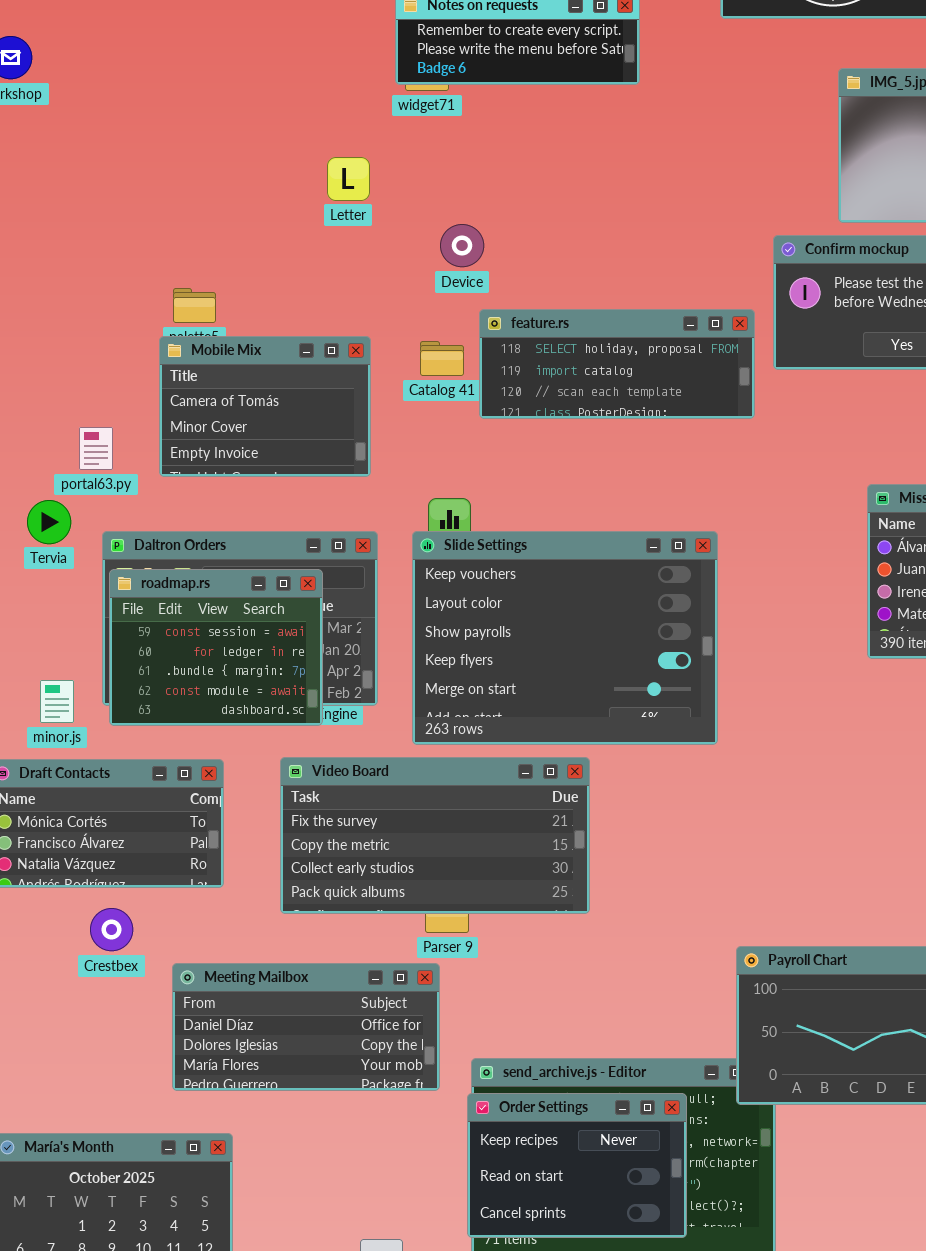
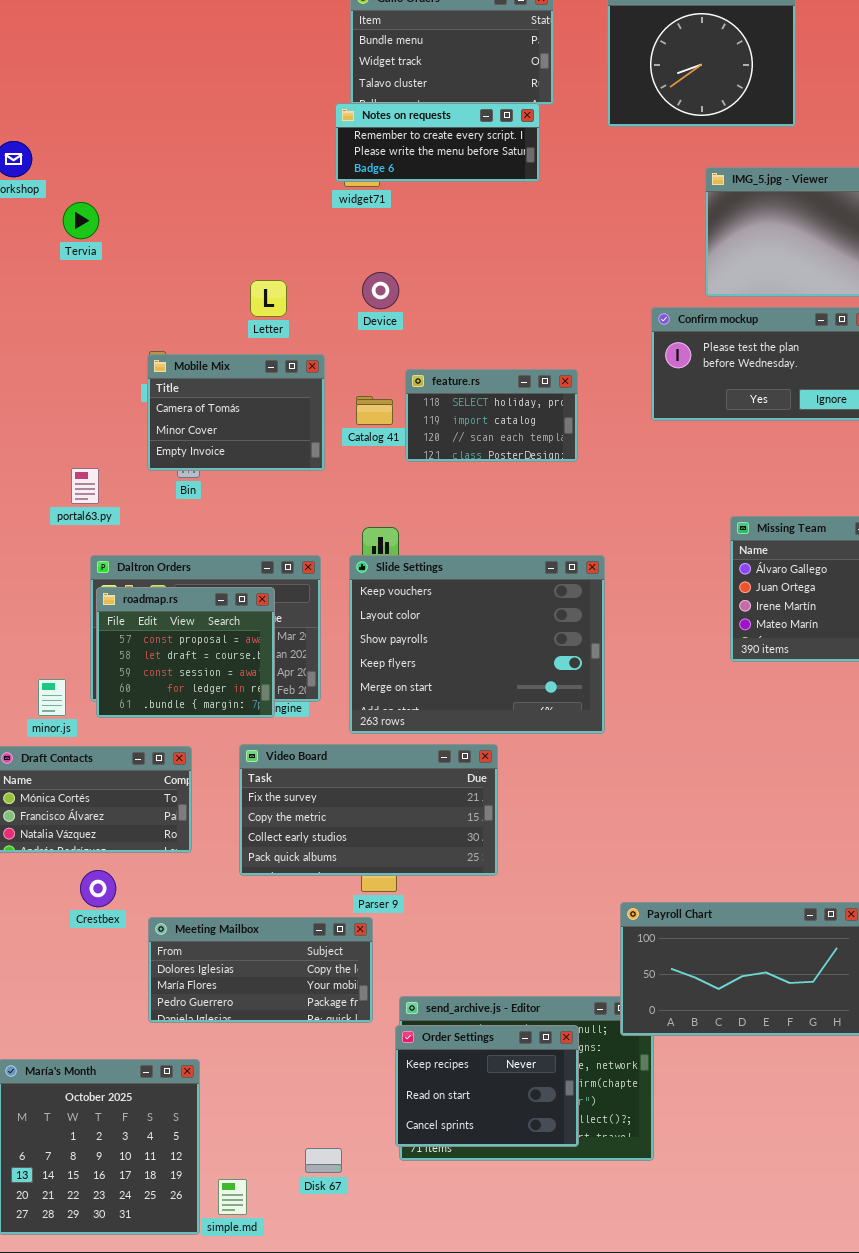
Letter: [327,157,370,201] -> [250,280,287,317], moved
Device: [440,224,484,267] -> [362,272,399,309], moved
feature.rs: [479,309,755,419] -> [405,369,578,462], resized
Mobile Mix: [159,336,371,477] -> [147,354,325,471], moved
Tervia: [27,500,71,544] -> [63,202,99,239], moved
roadmap.rs: [109,569,323,726] -> [96,587,275,718], scrolled up 2 rows
Meeting Mailbox: [172,963,440,1091] -> [148,917,373,1023], scrolled down 1 row

